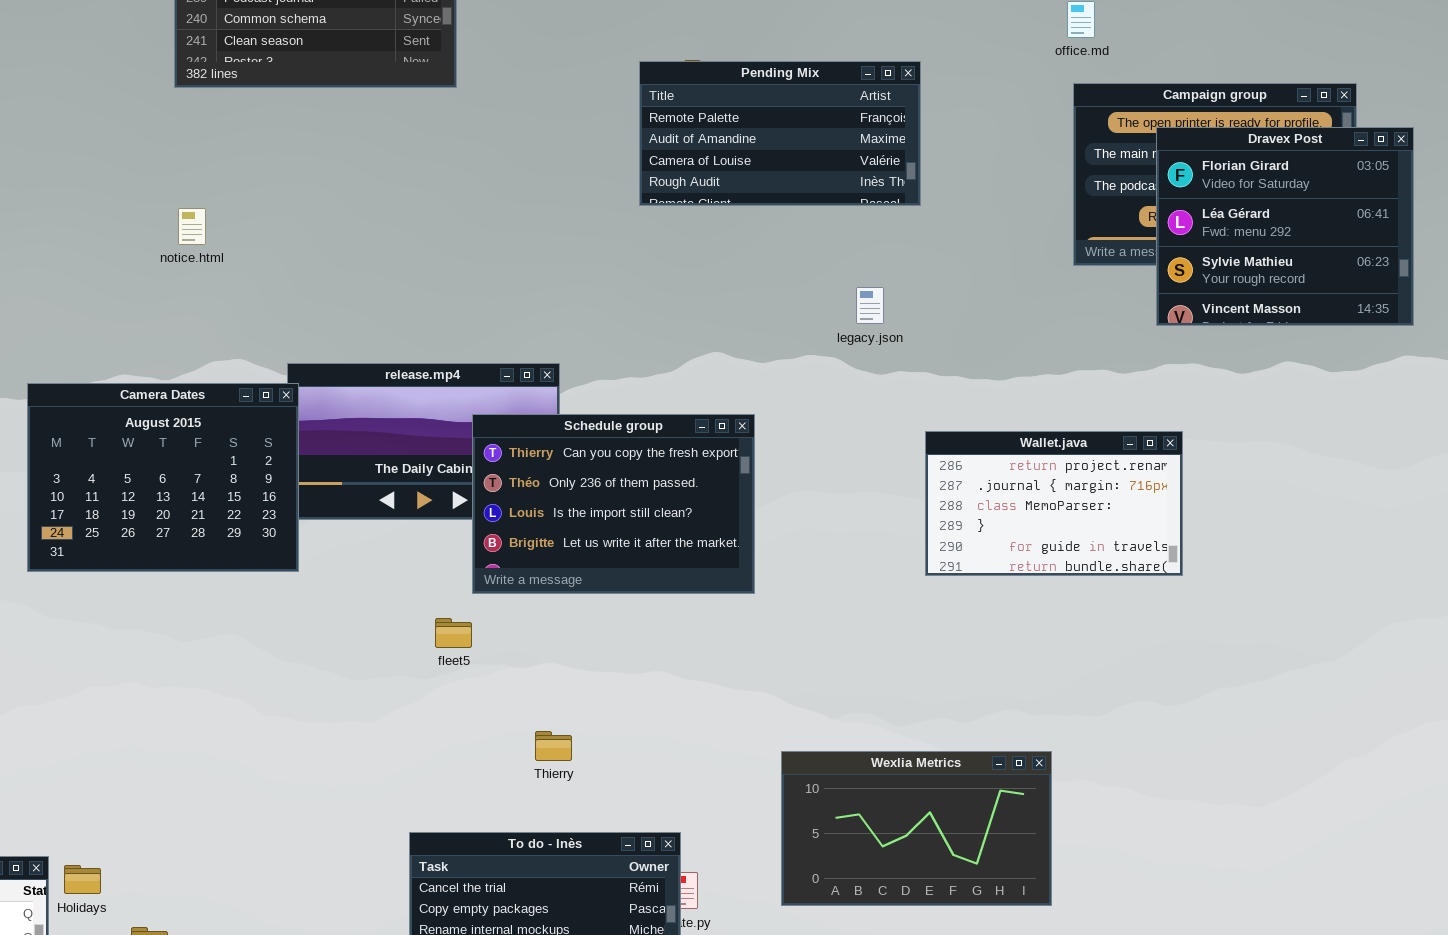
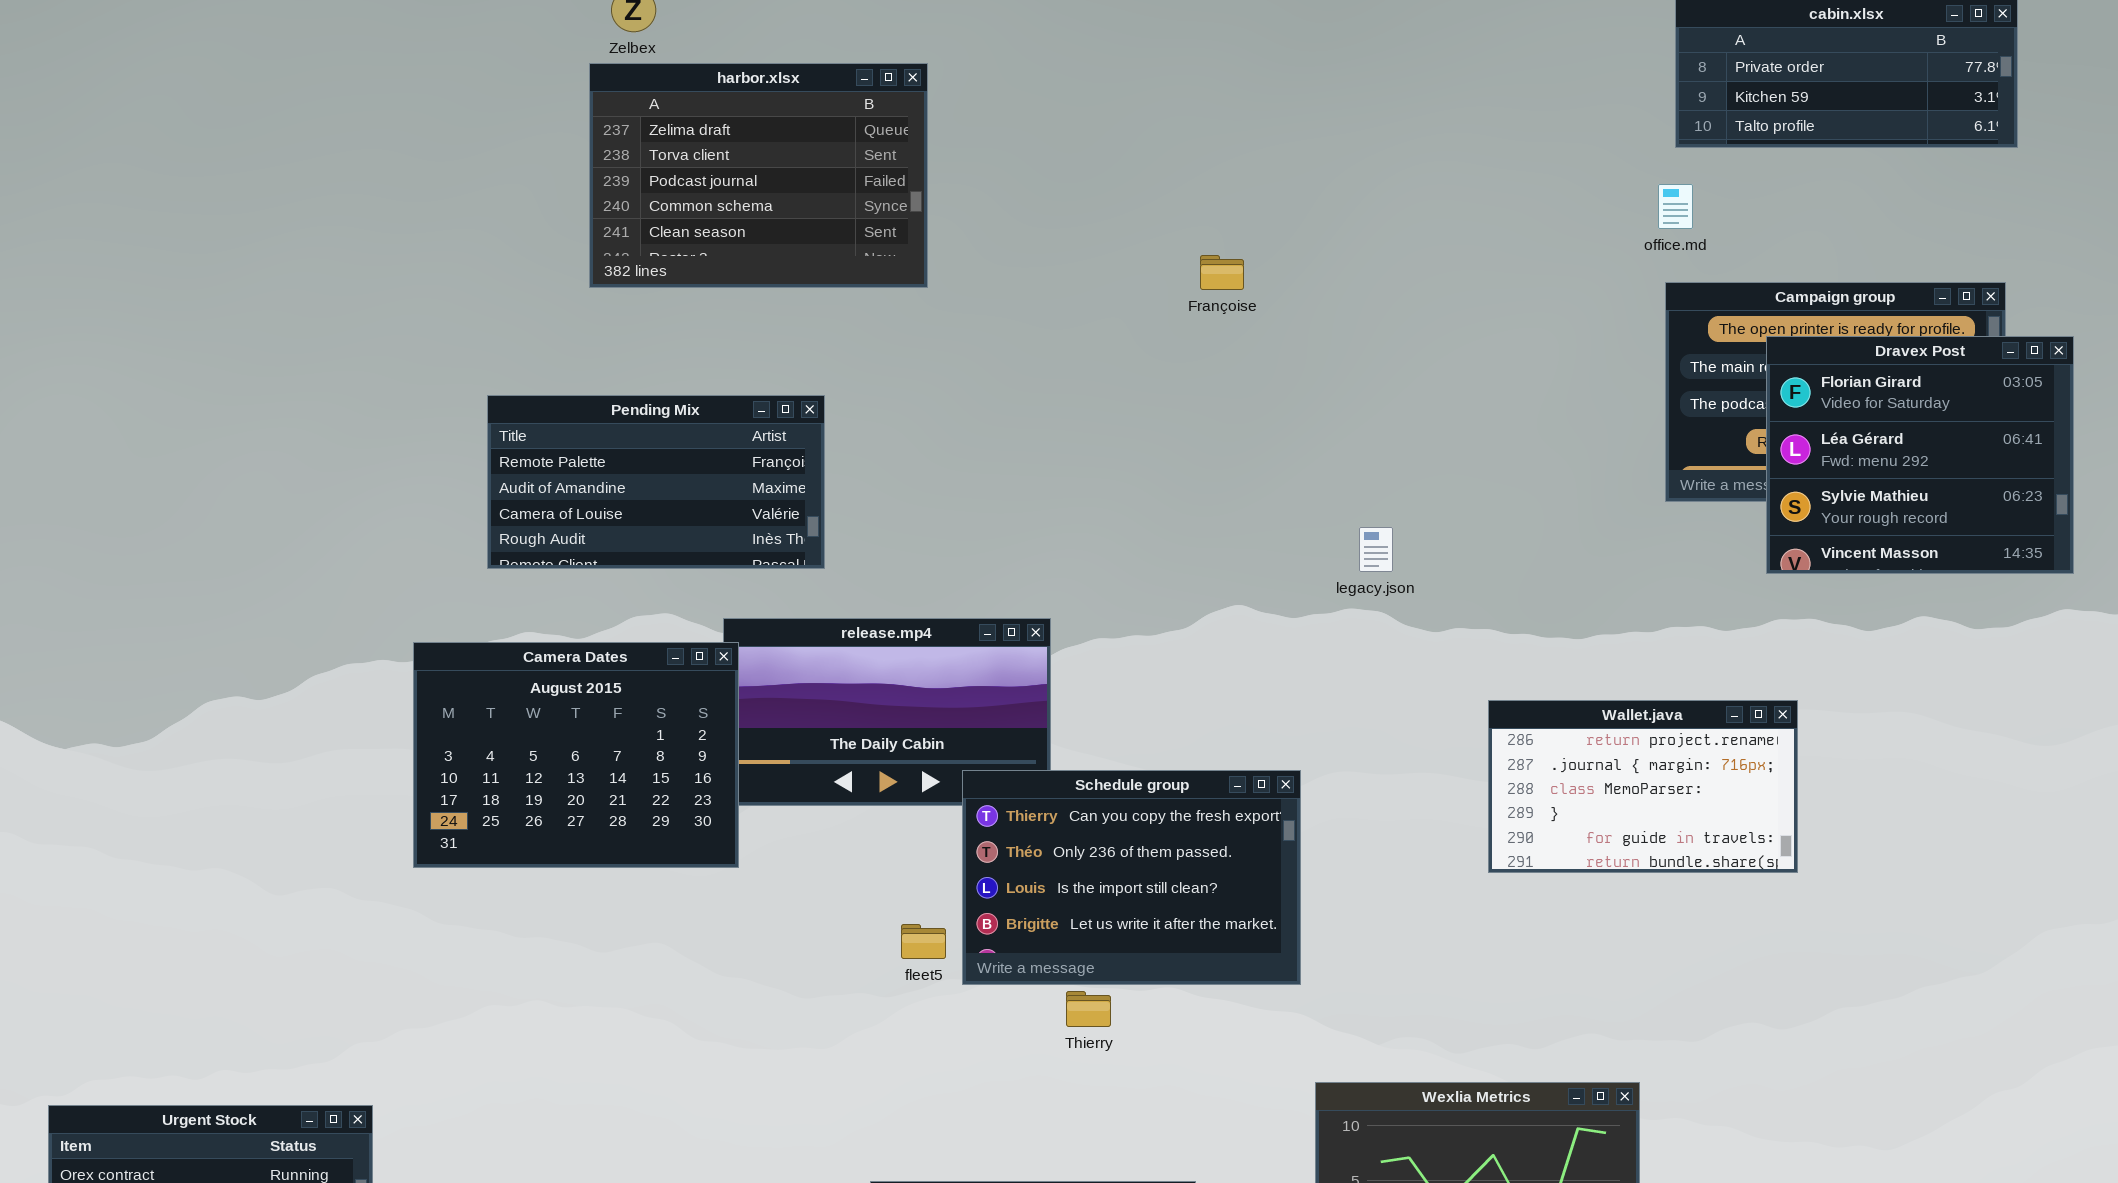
Pending Mix: [639,61,921,206] -> [487,395,825,569], moved
legacy.json: [856,287,884,324] -> [1359,527,1393,572], moved
Schedule group: [472,414,755,594] -> [962,770,1301,985], moved
Thierry: [535,731,572,761] -> [1066,991,1111,1027], moved

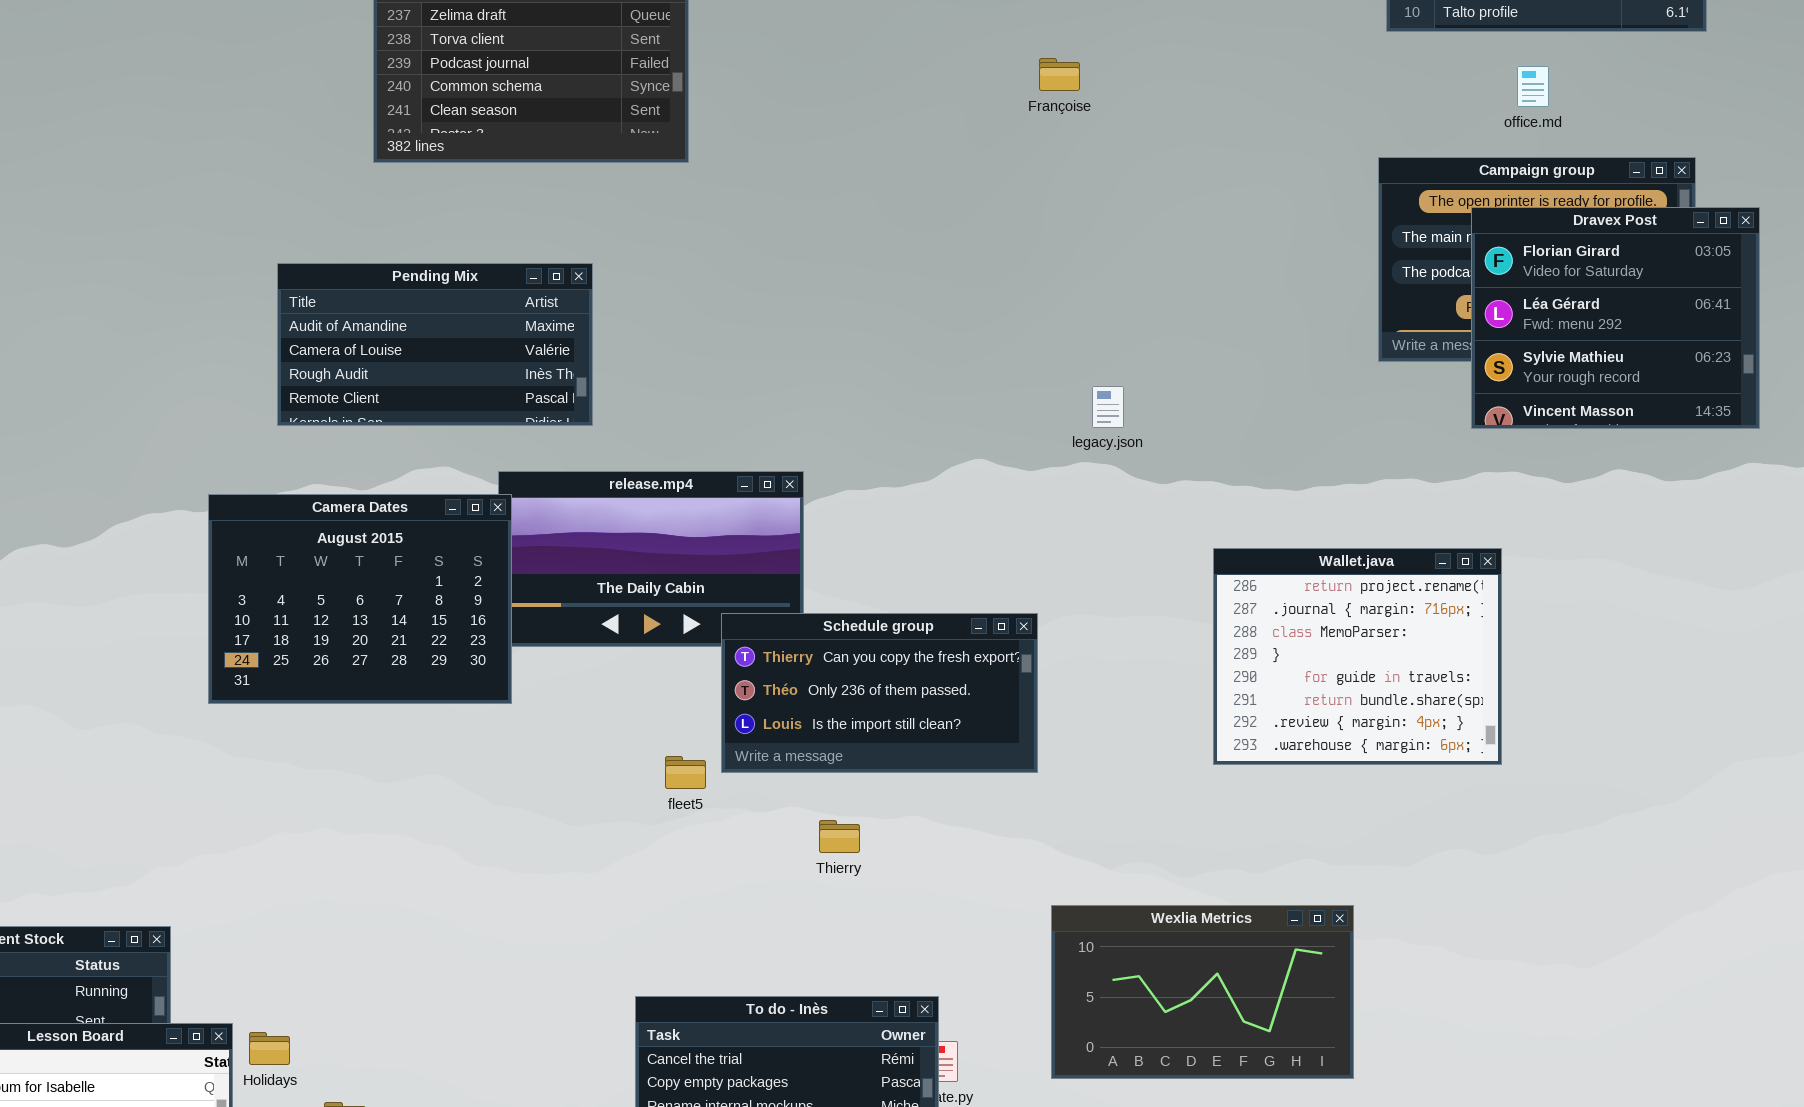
office.md: [1658,184,1693,229] -> [1517,66,1549,107], moved
Françoise: [1200,255,1244,290] -> [1039,58,1080,91], moved
Pending Mix: [487,395,825,569] -> [277,263,593,426], scrolled down 1 row
Wallet.java: [1488,700,1798,873] -> [1213,548,1502,765], resized
Schedule group: [962,770,1301,985] -> [721,613,1038,773], resized

